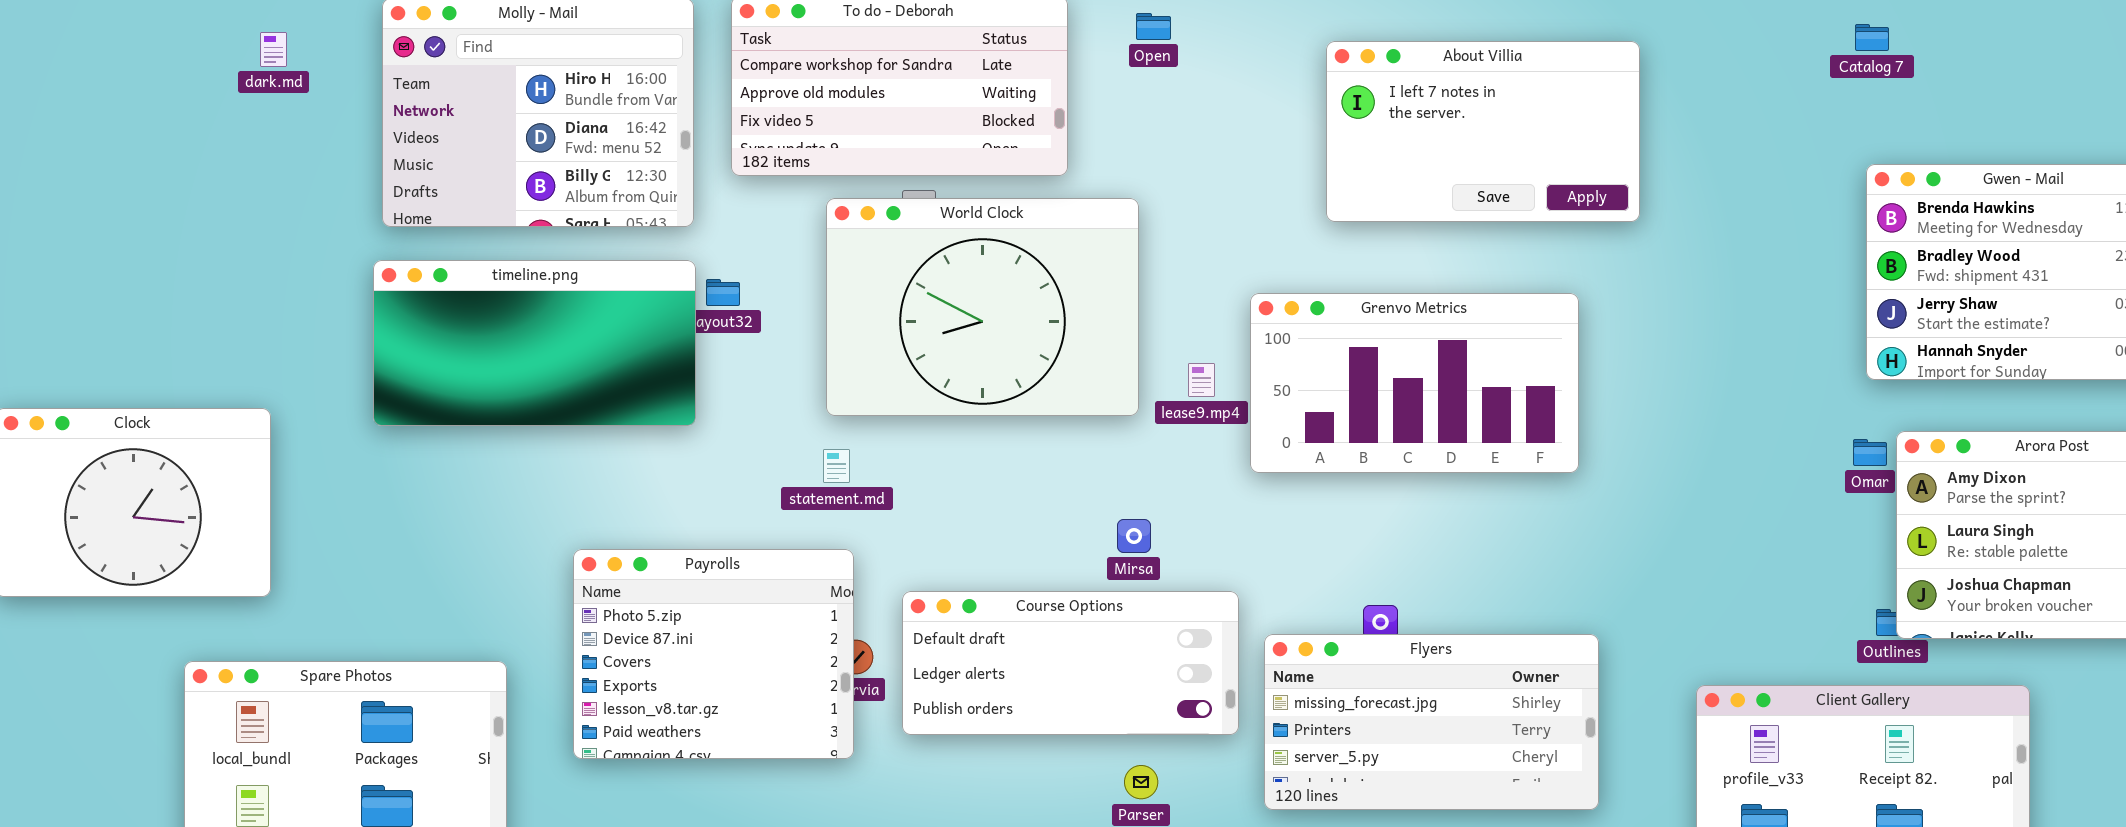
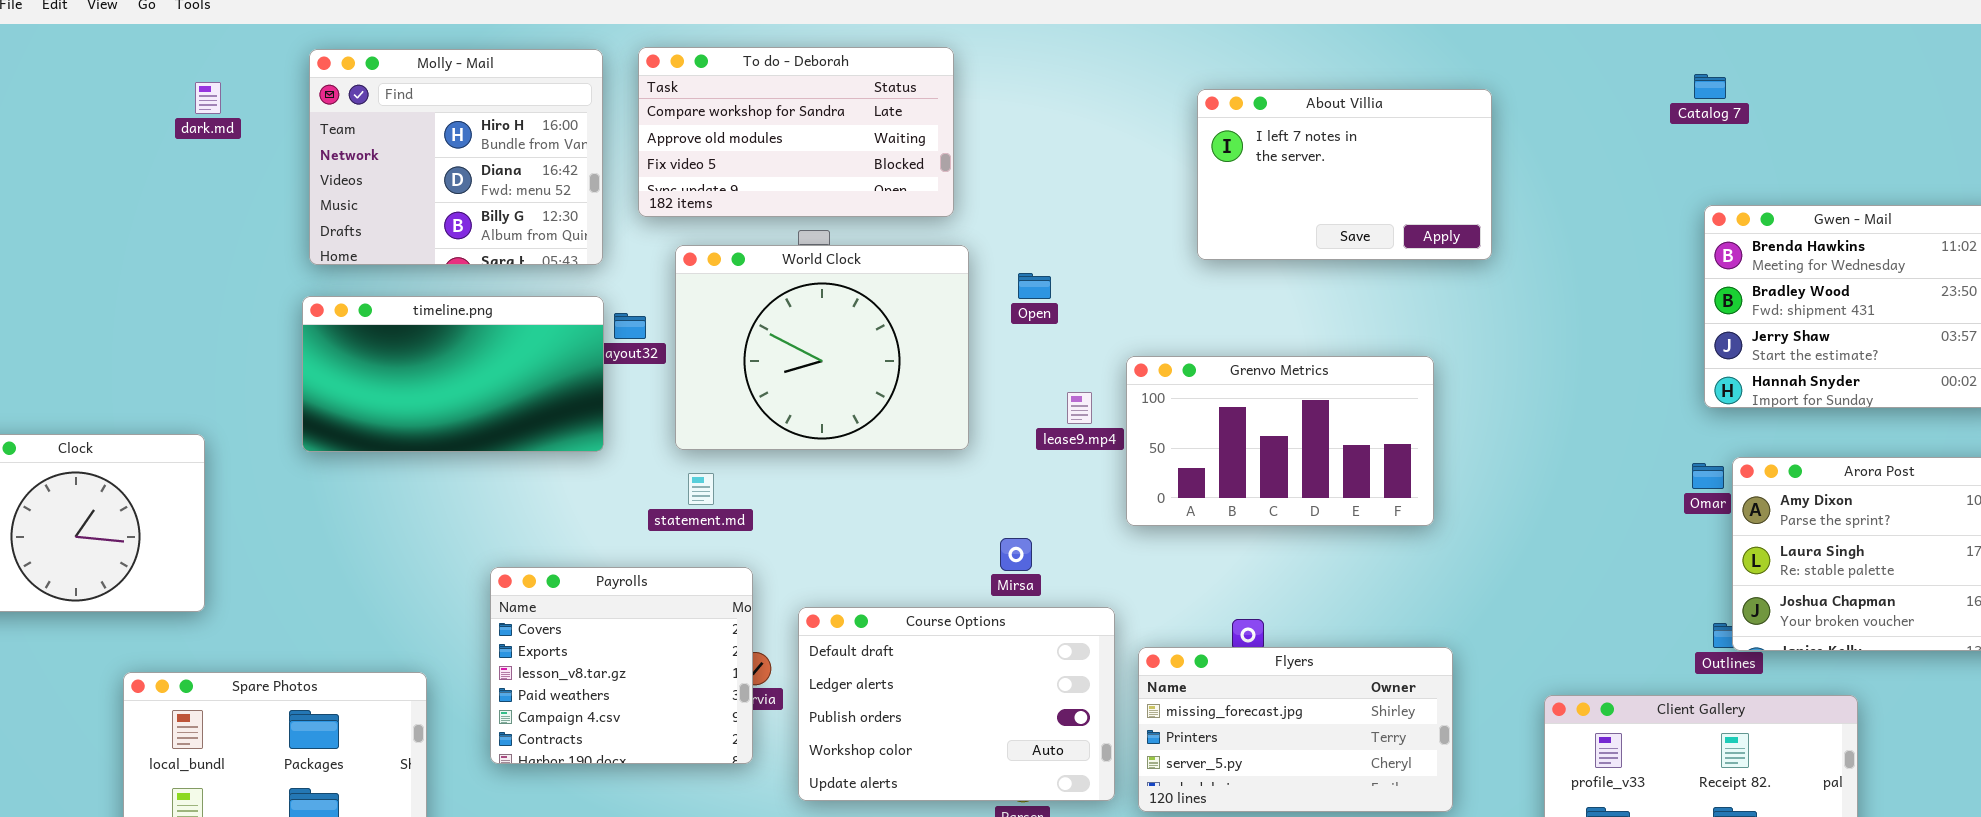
Open: [1136,13,1171,40] -> [1018,273,1051,299], moved
World Clock: [826,198,1139,416] -> [675,245,969,450], moved
Grenvo Metrics: [1250,293,1579,473] -> [1126,356,1434,526], moved
statement.md: [823,449,850,483] -> [688,473,714,505], moved
Payrolls: [573,549,854,759] -> [490,567,753,764], scrolled down 2 rows
Course Options: [902,591,1239,735] -> [798,607,1115,801], resized

